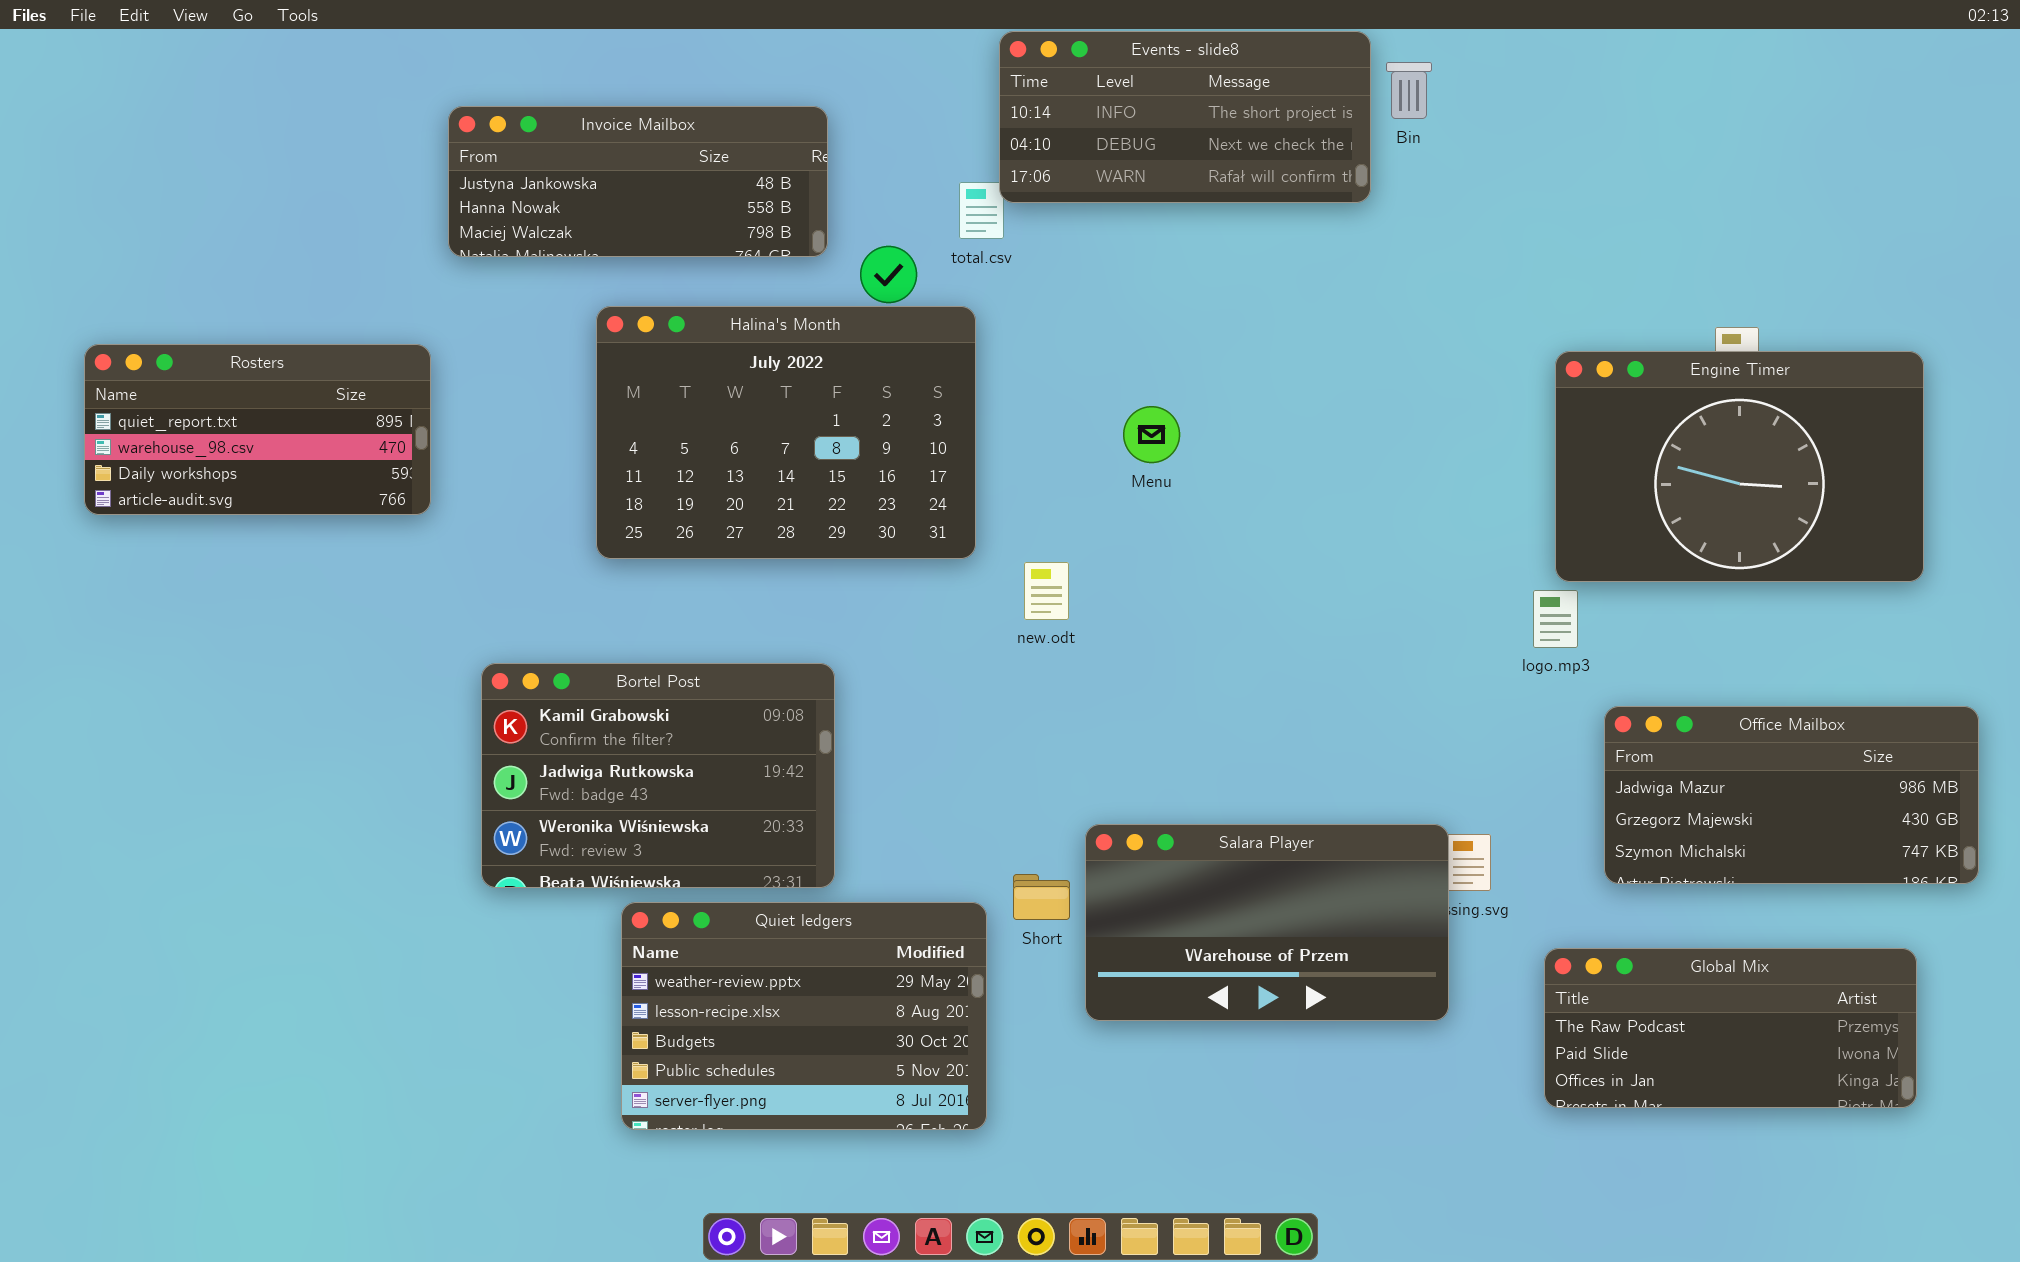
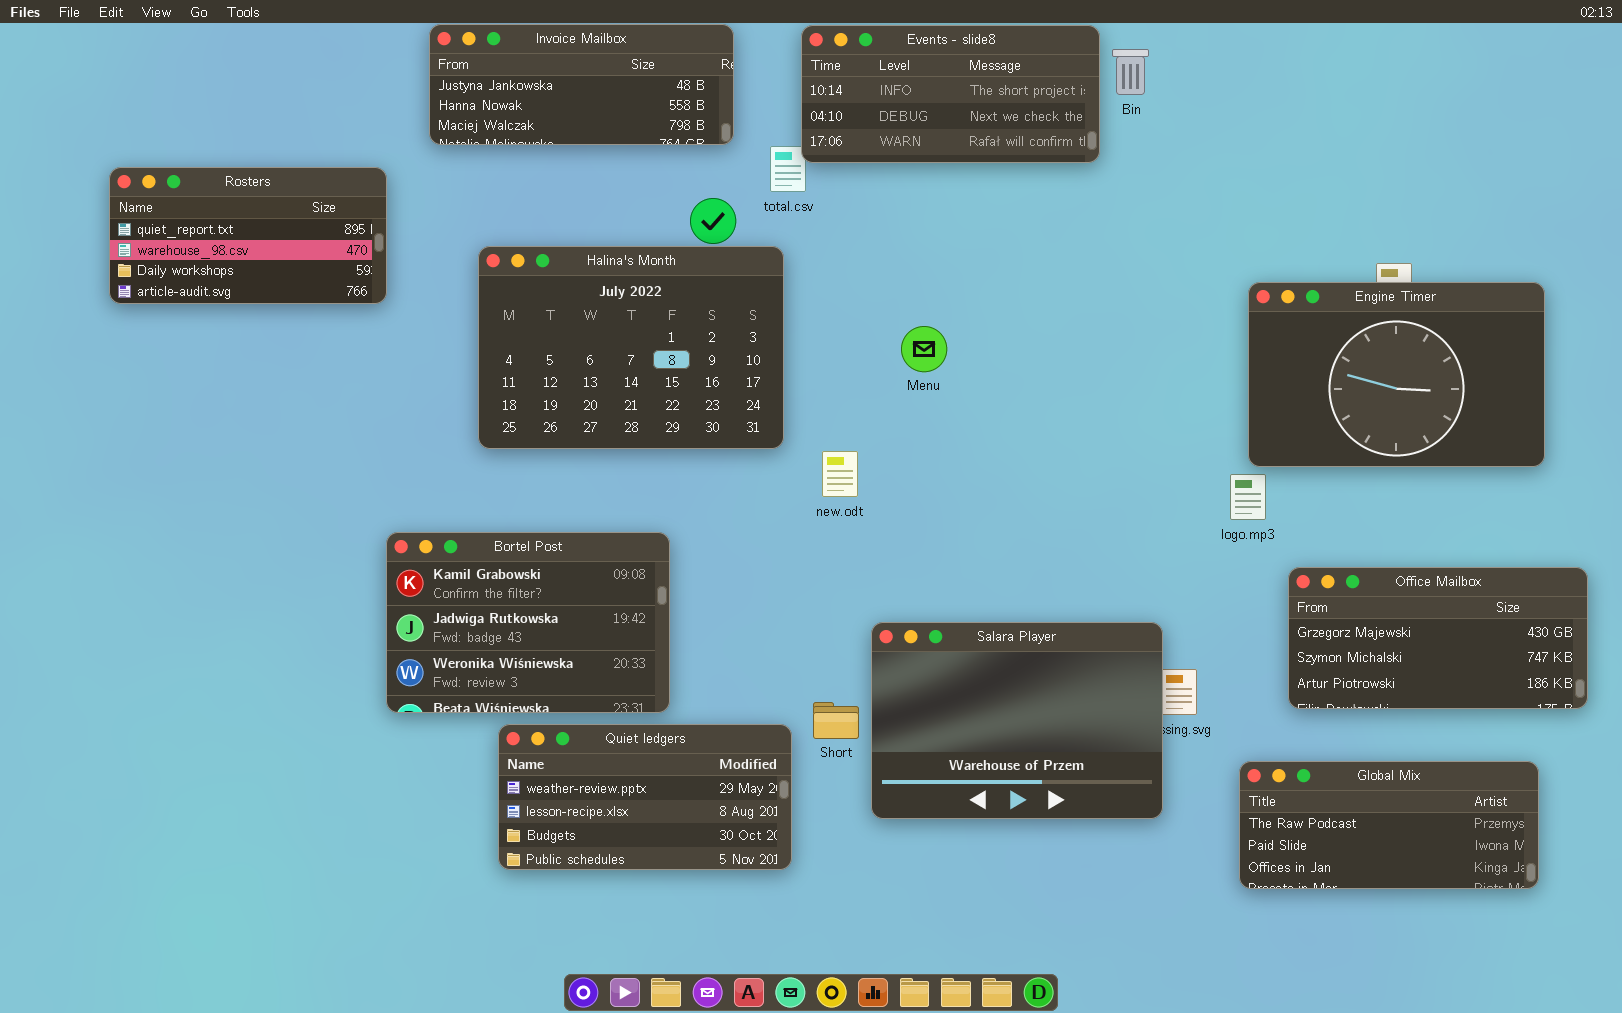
Invoice Mailbox: [448,106,828,257] -> [429,24,734,145], moved
Rosters: [84,344,431,515] -> [109,167,387,304], moved
Office Mailbox: [1604,706,1979,884] -> [1288,567,1588,709], scrolled down 1 row
Salara Player: [1085,824,1449,1021] -> [871,622,1163,819], resized
Quiet ledgers: [621,902,987,1130] -> [498,724,792,870], resized

